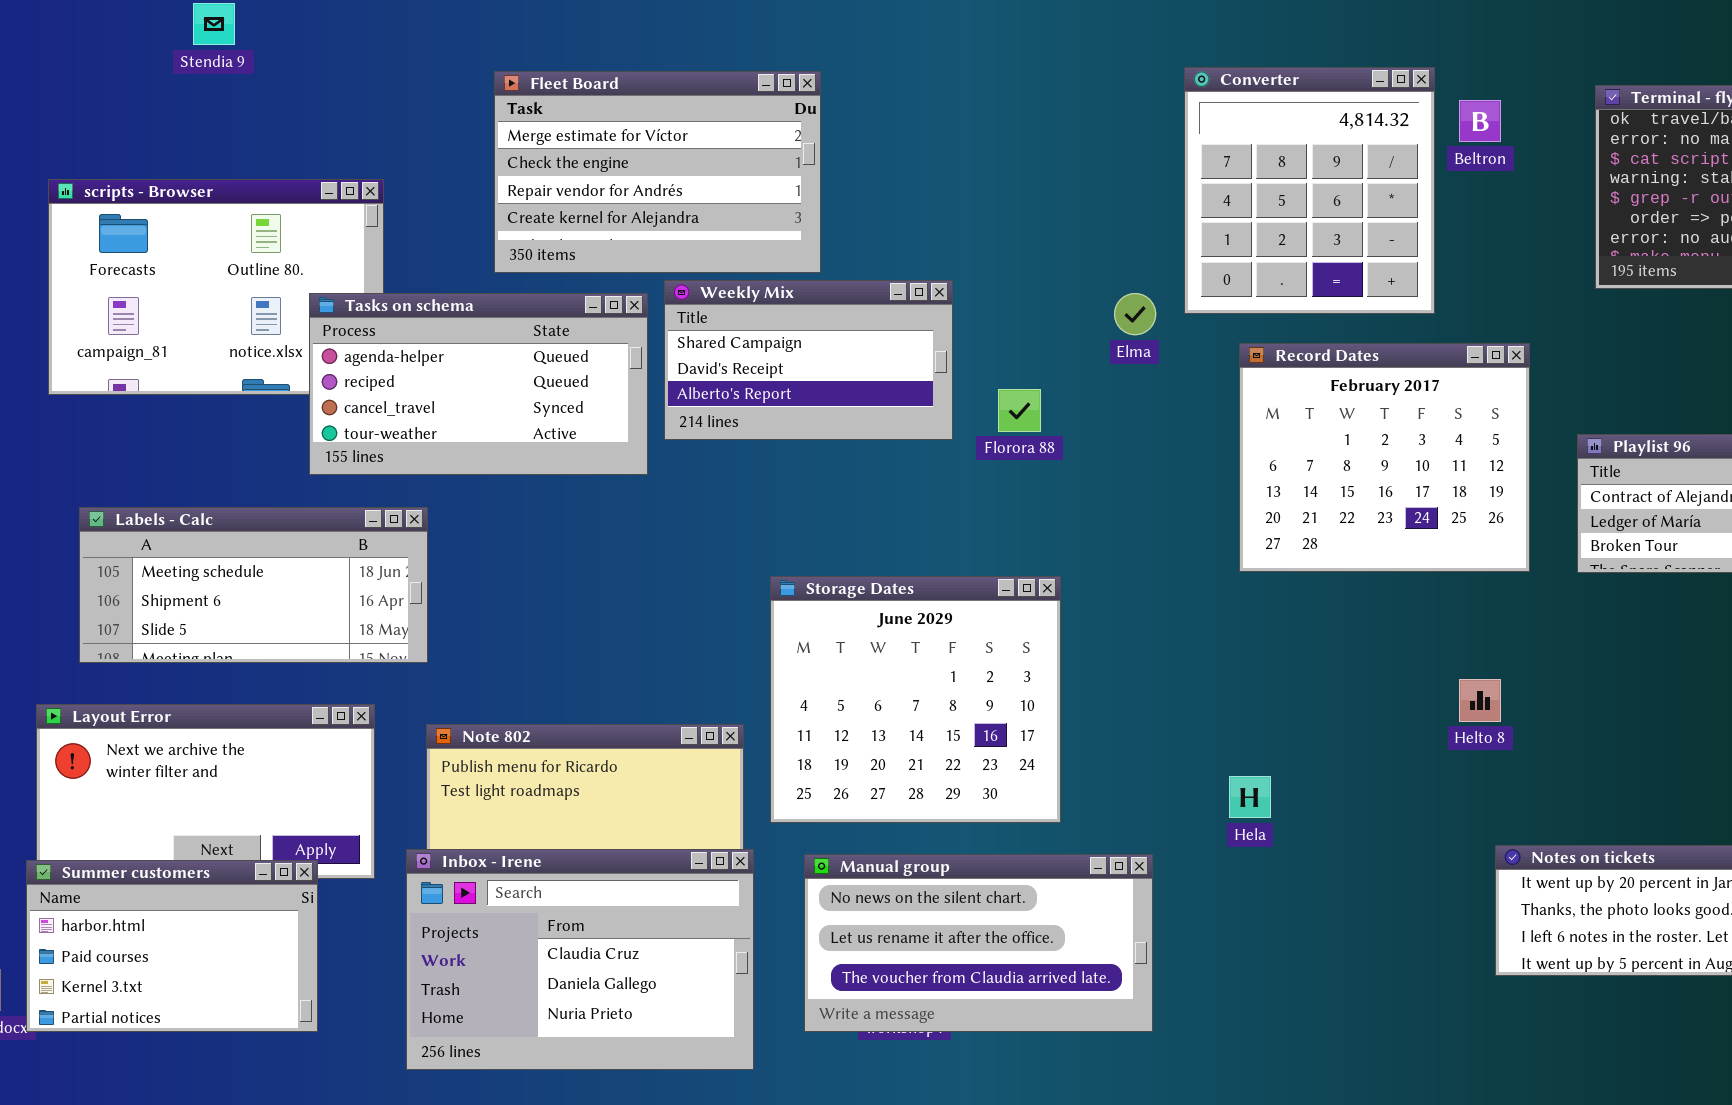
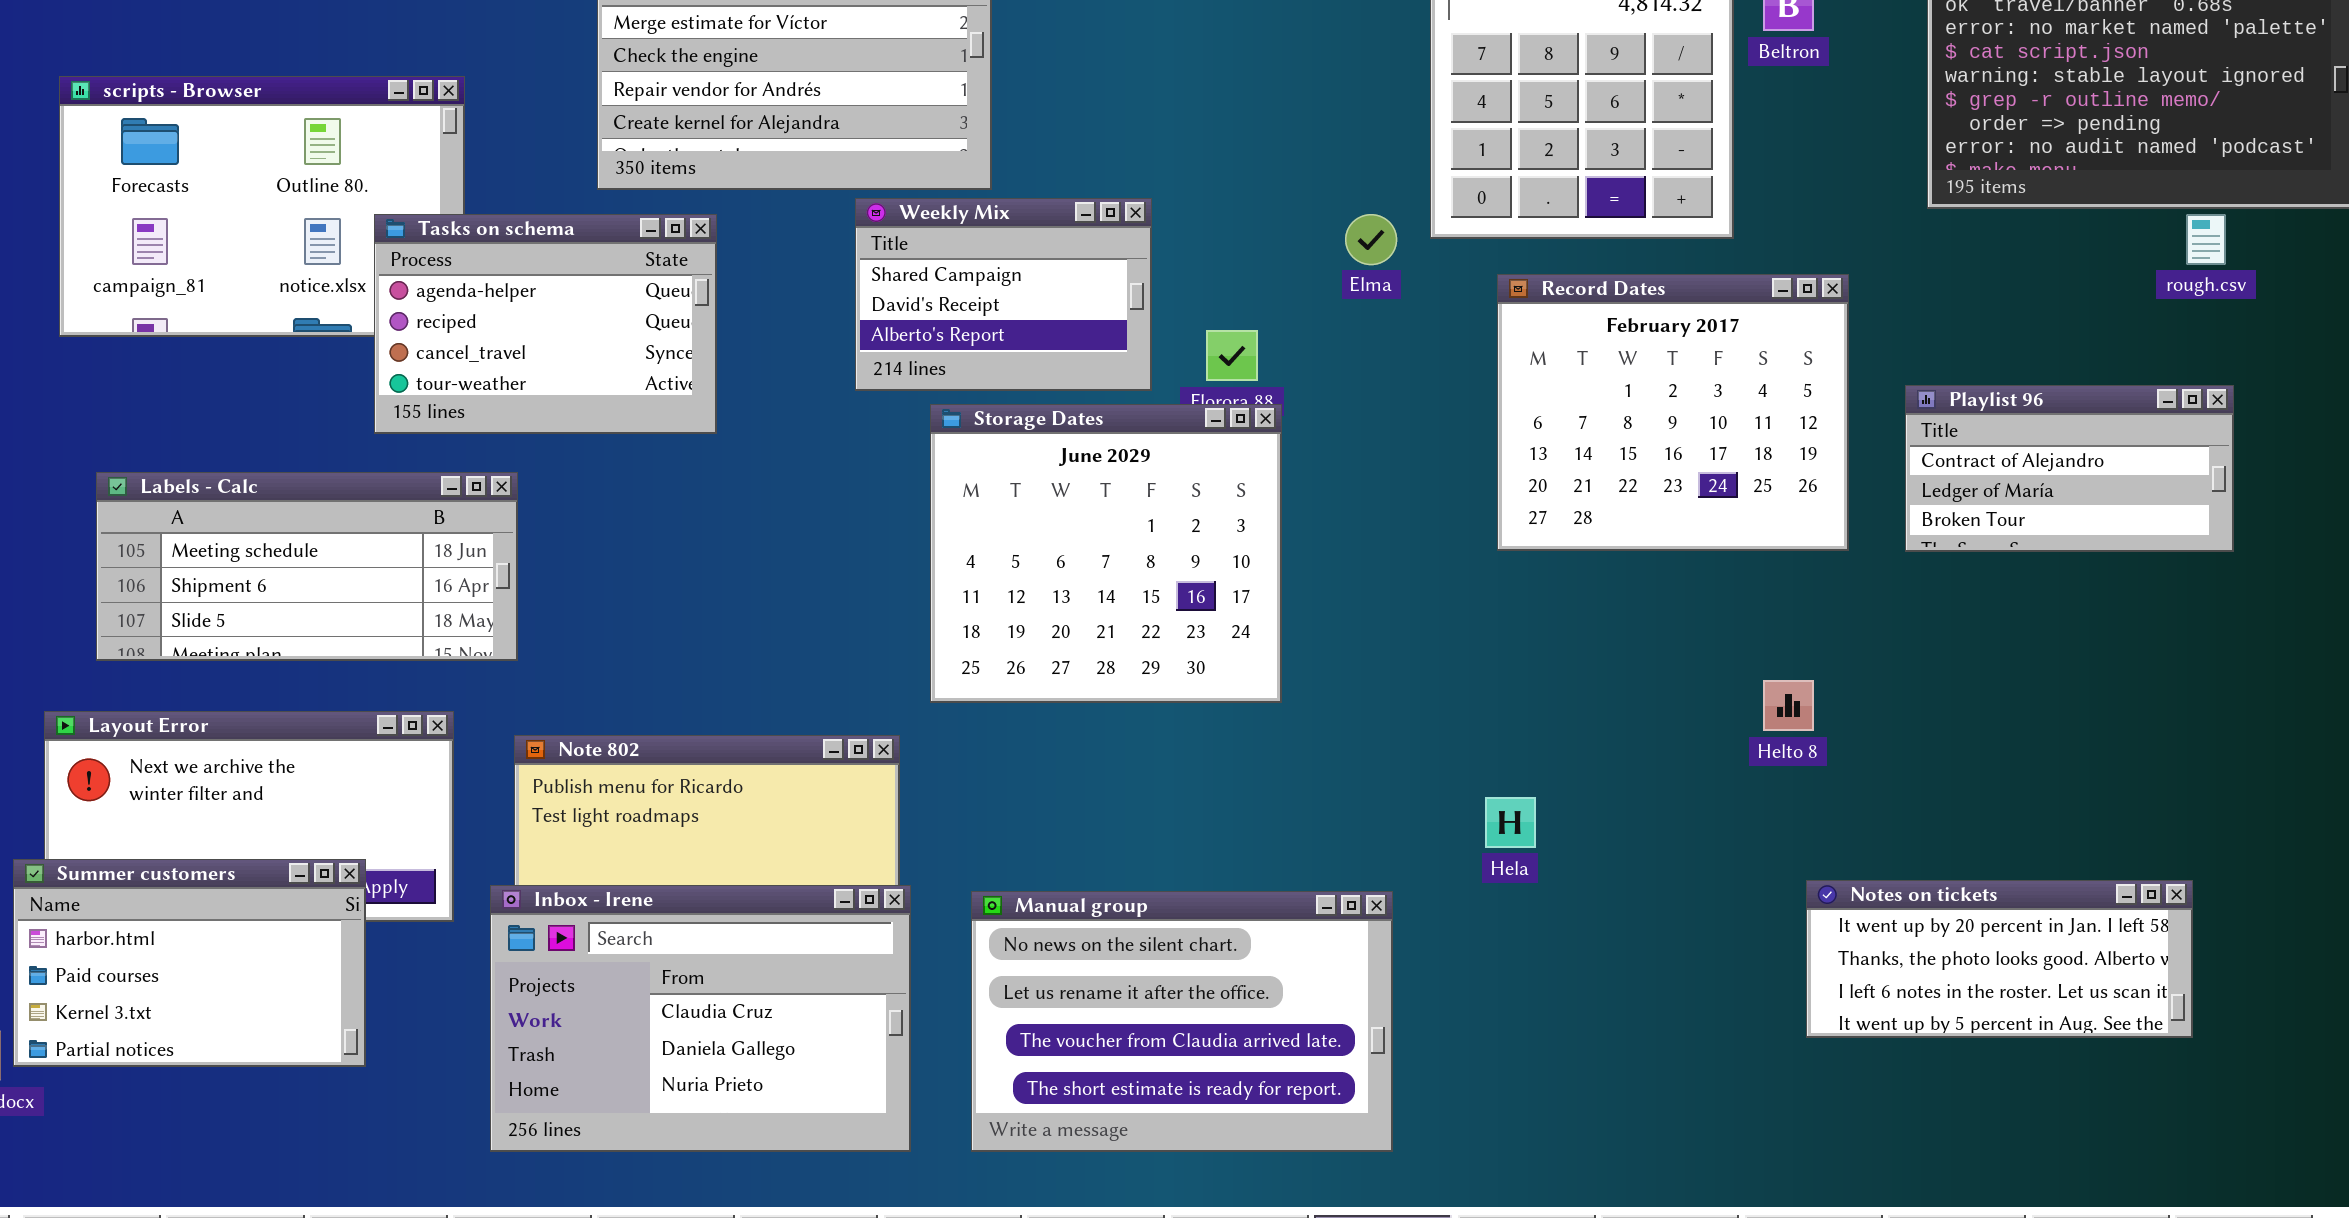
Weekly Mix: [664,280,953,440] -> [855,198,1152,391], resized
Tasks on schema: [309,293,648,475] -> [374,214,717,434], resized
Storage Dates: [770,576,1061,823] -> [930,404,1282,703], moved
Manual group: [804,854,1153,1032] -> [971,891,1393,1152], resized
Summer customers: [26,860,318,1032] -> [13,859,366,1067], moved

